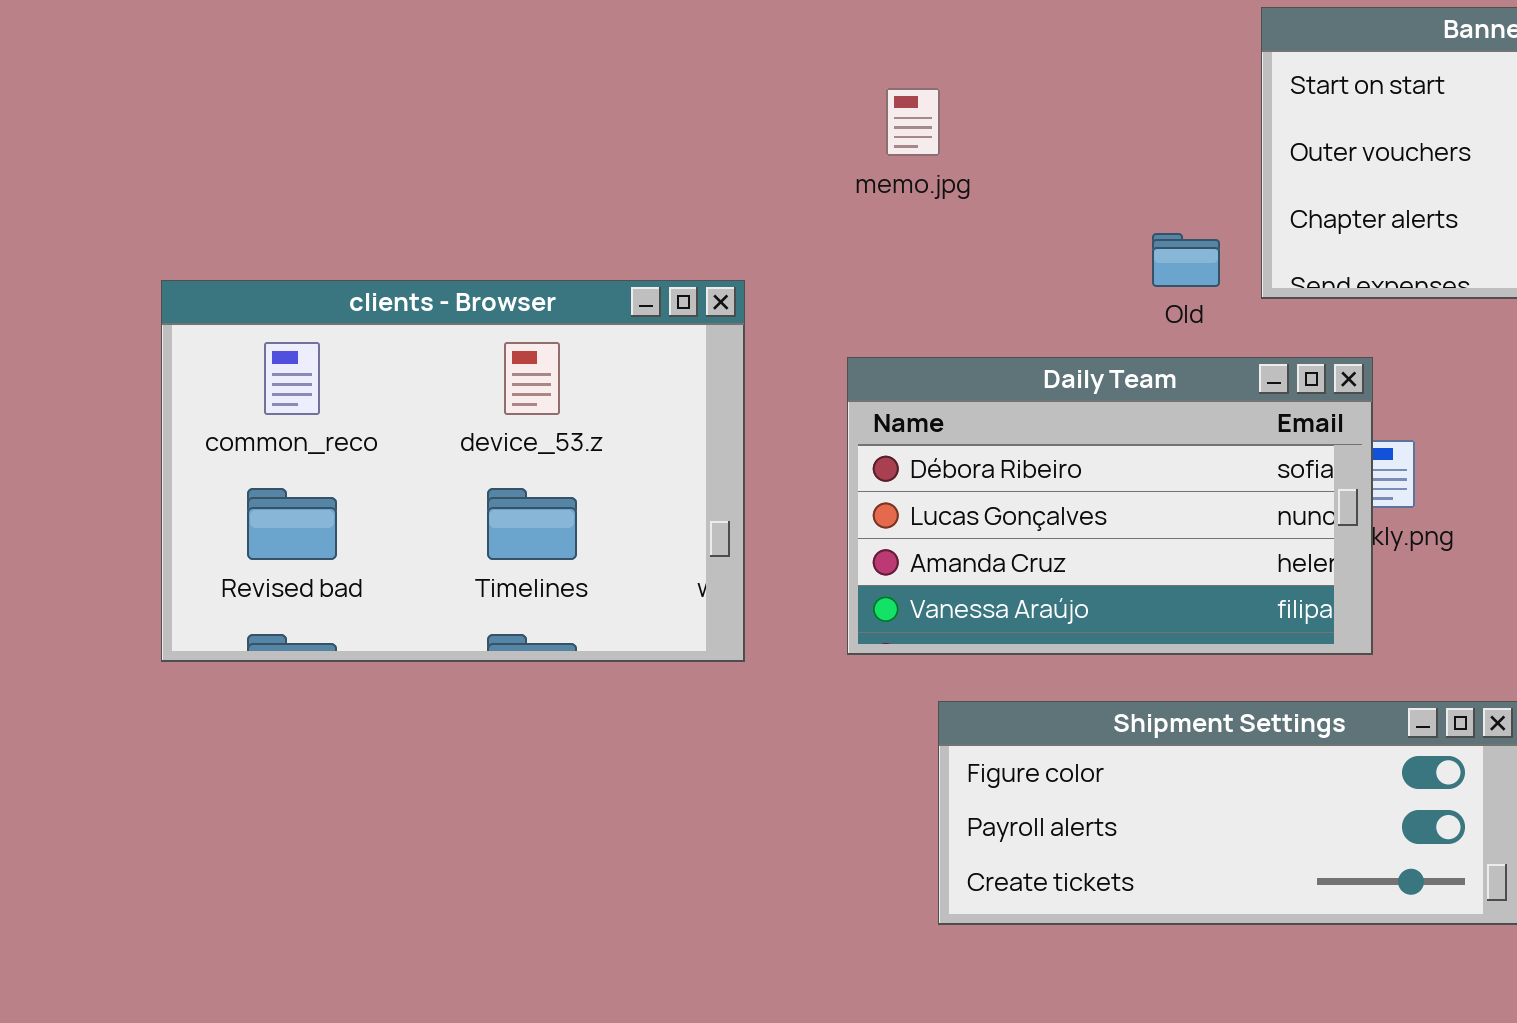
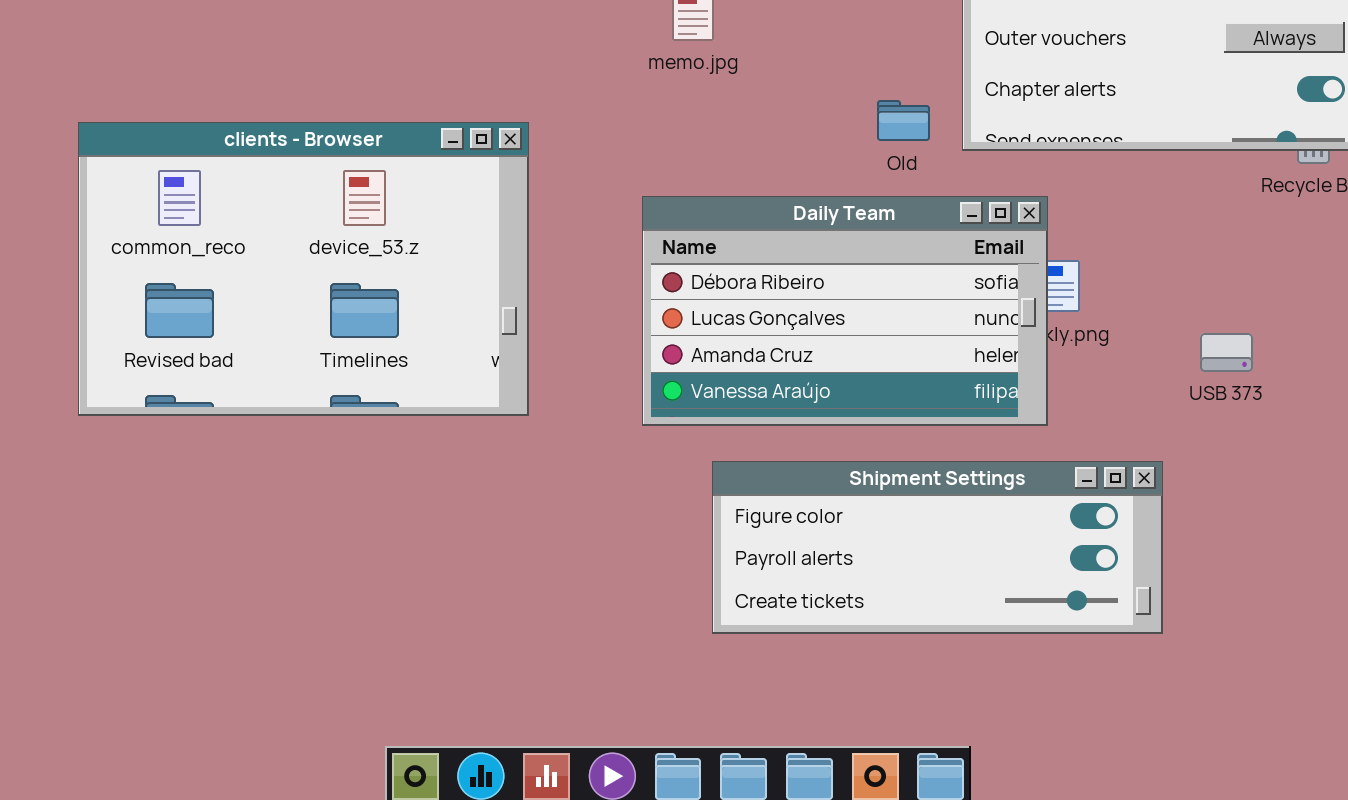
clients - Browser: [161,280,745,662] -> [78,122,529,416], moved

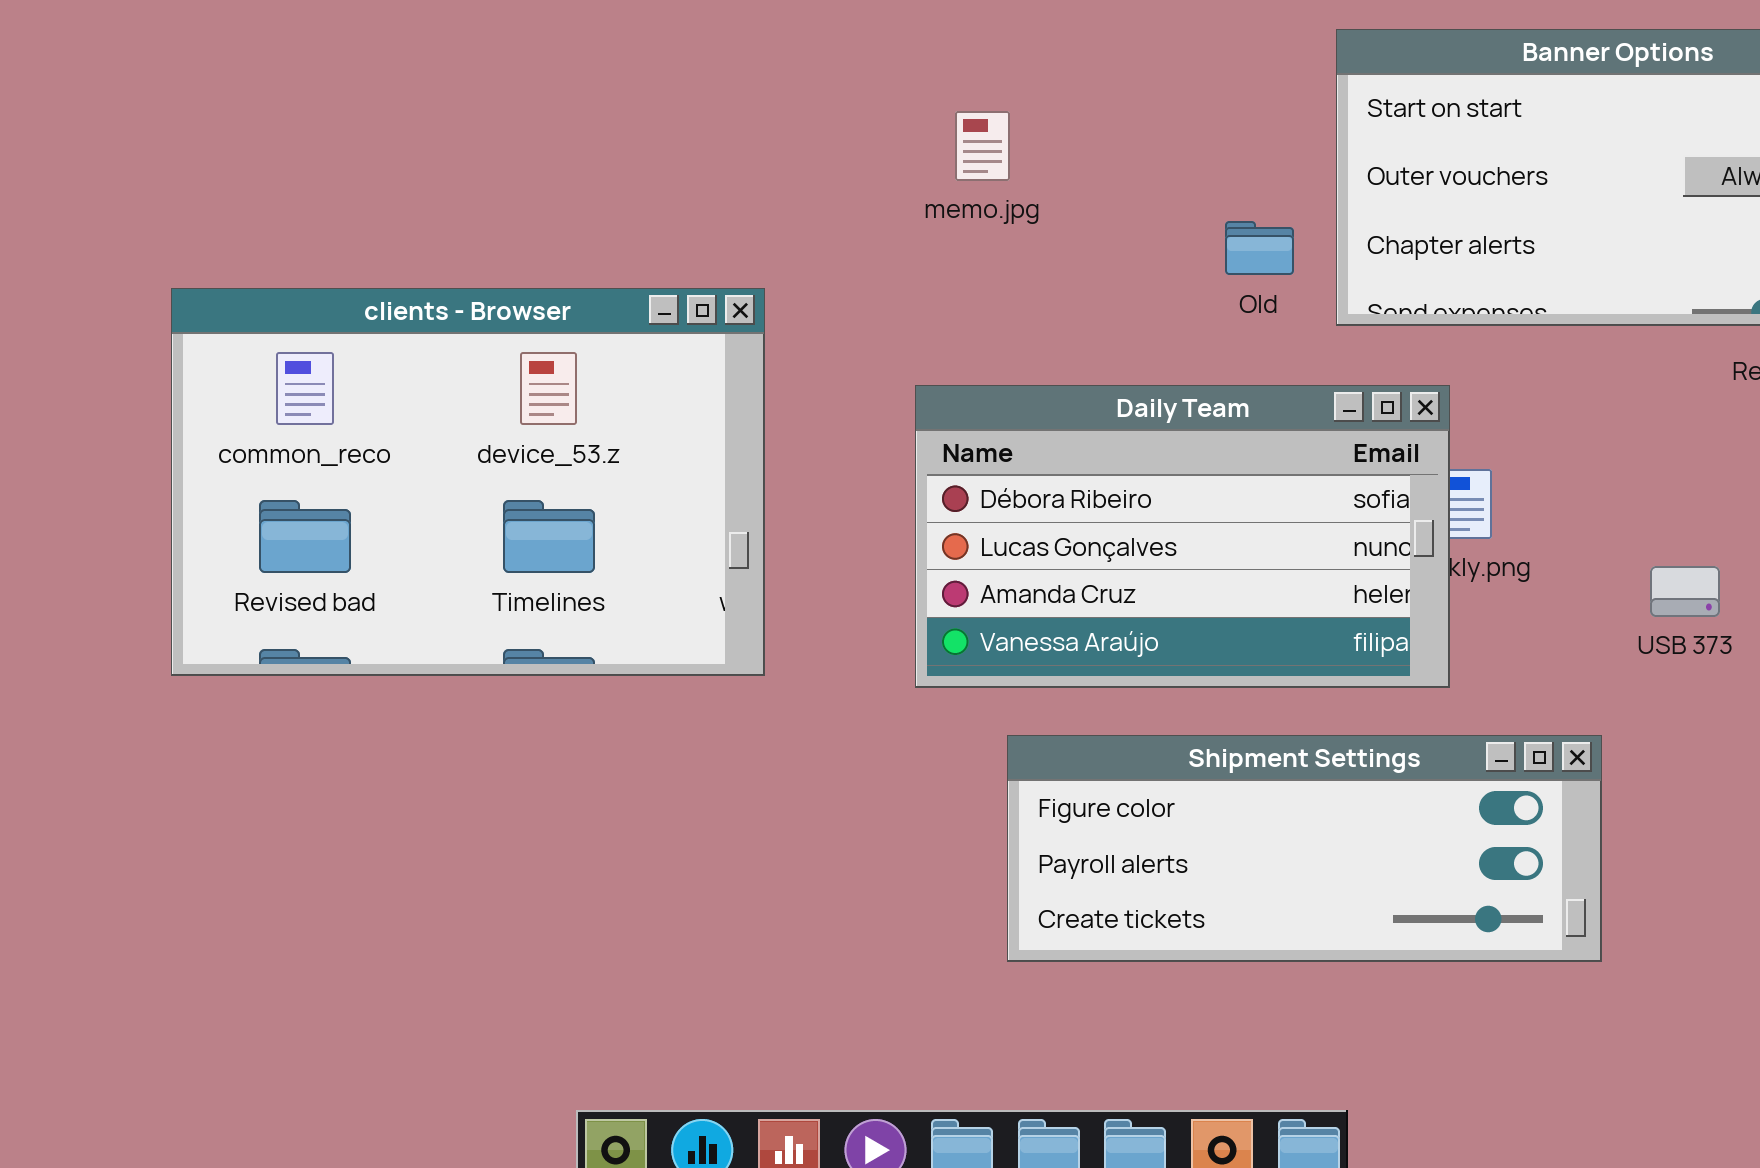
Old: [877,100,930,141] -> [1225,221,1294,275], moved

